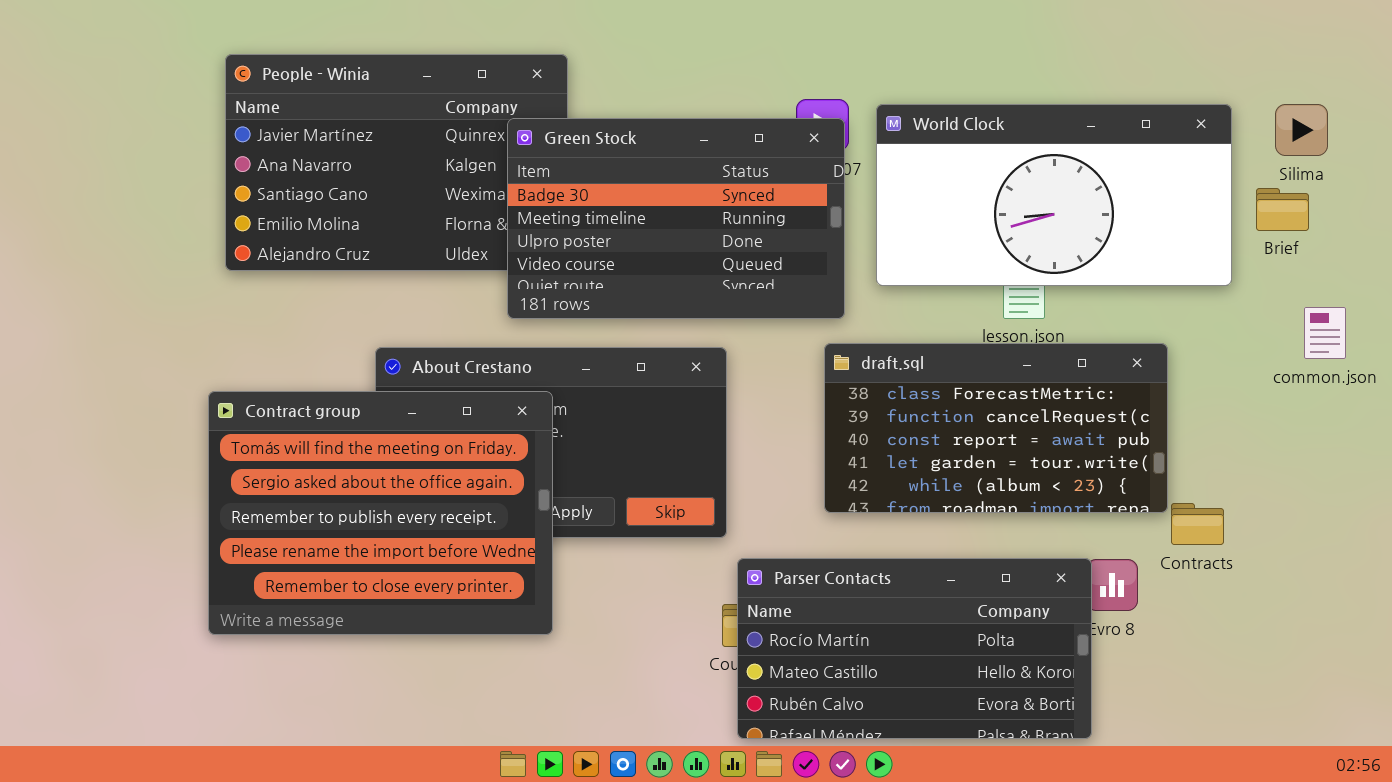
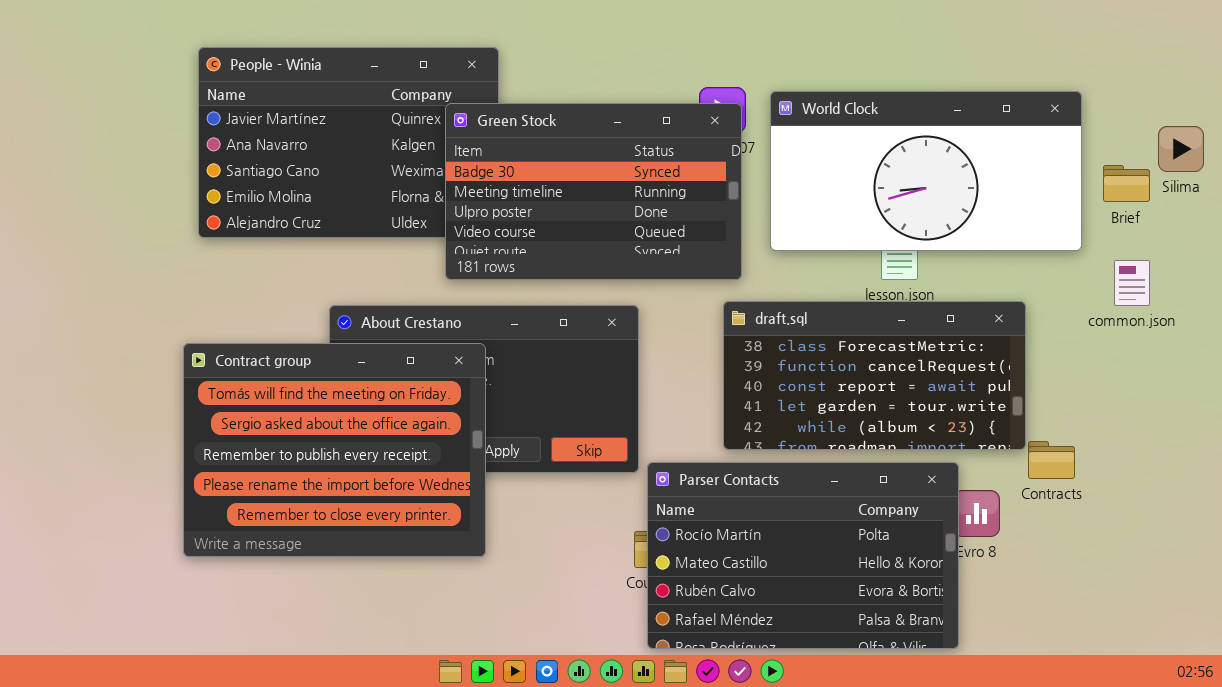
Silima: [1275,104,1328,156] -> [1158,126,1204,172], moved
common.json: [1304,307,1346,359] -> [1114,260,1150,306], moved
Parser Contacts: [737,558,1092,739] -> [647,462,959,649], resized

